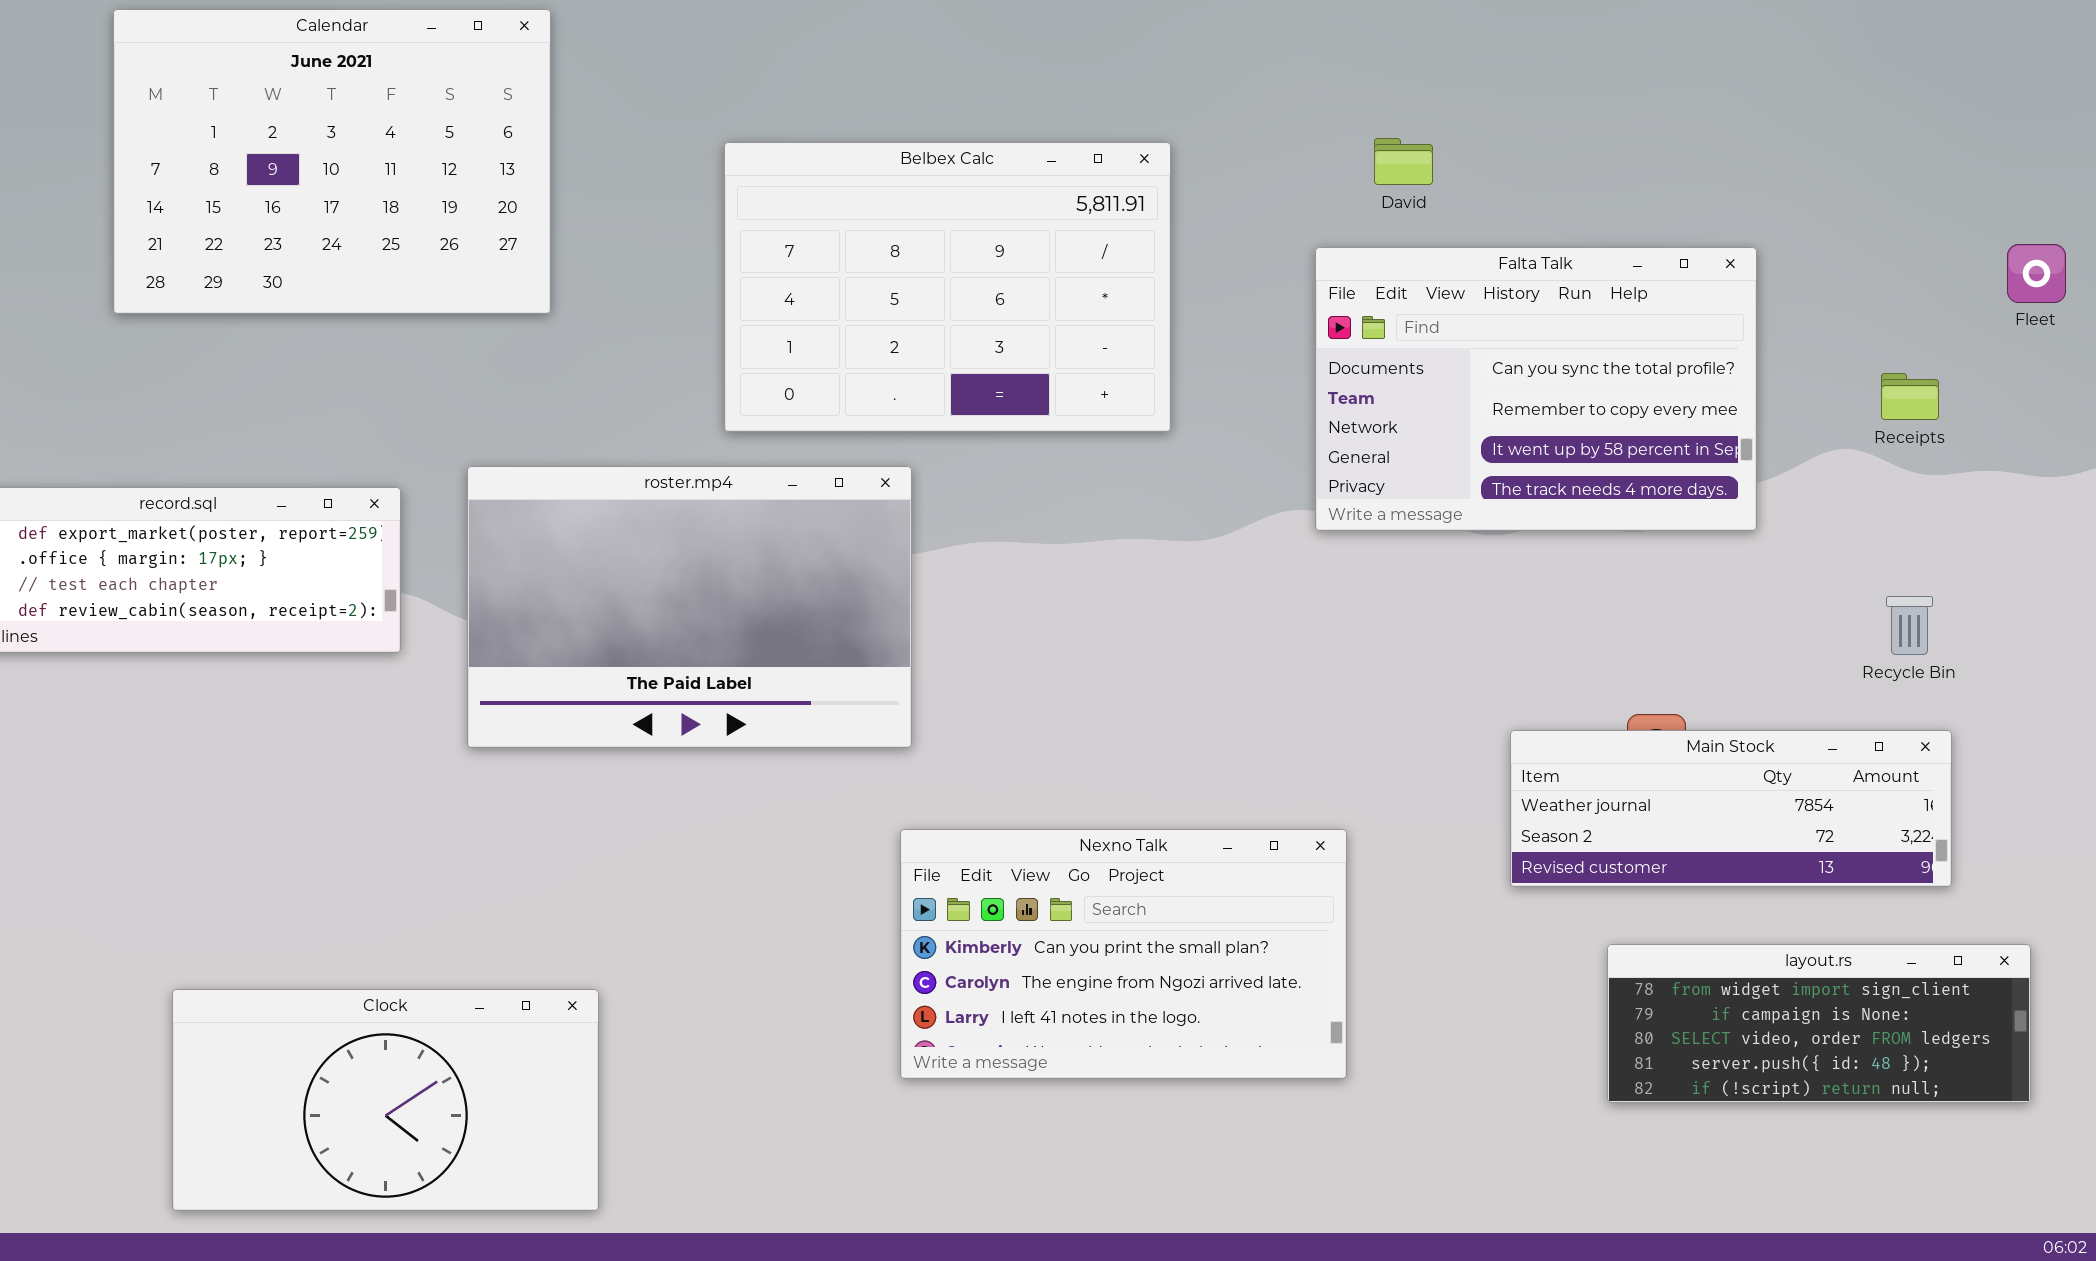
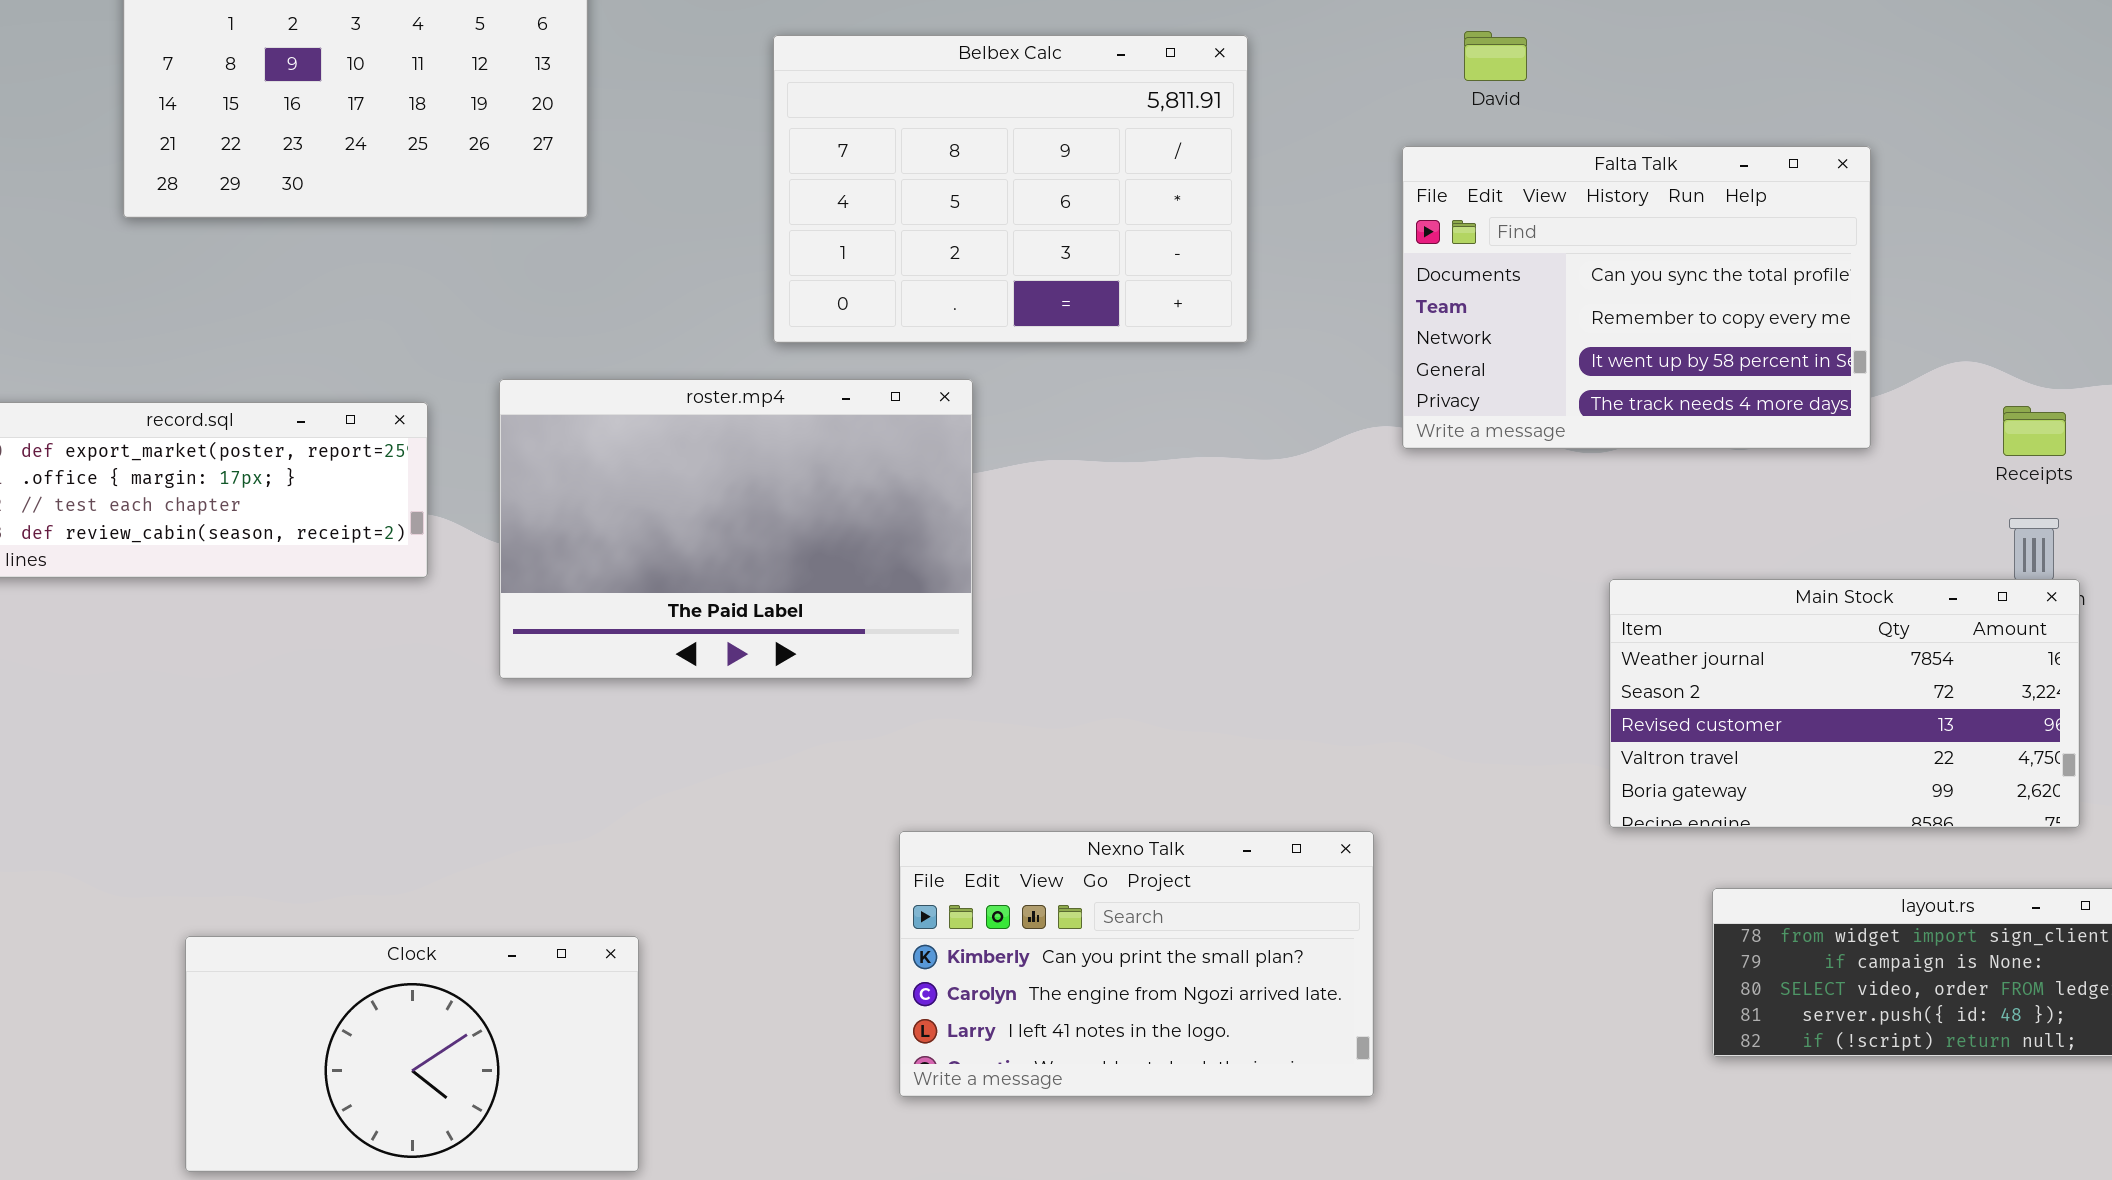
Receipts: [1881,373,1939,420] -> [2003,406,2066,456], moved
Main Stock: [1510,730,1952,887] -> [1609,579,2080,828], resized
Nexno Talk: [900,829,1347,1079] -> [899,831,1374,1097], moved

